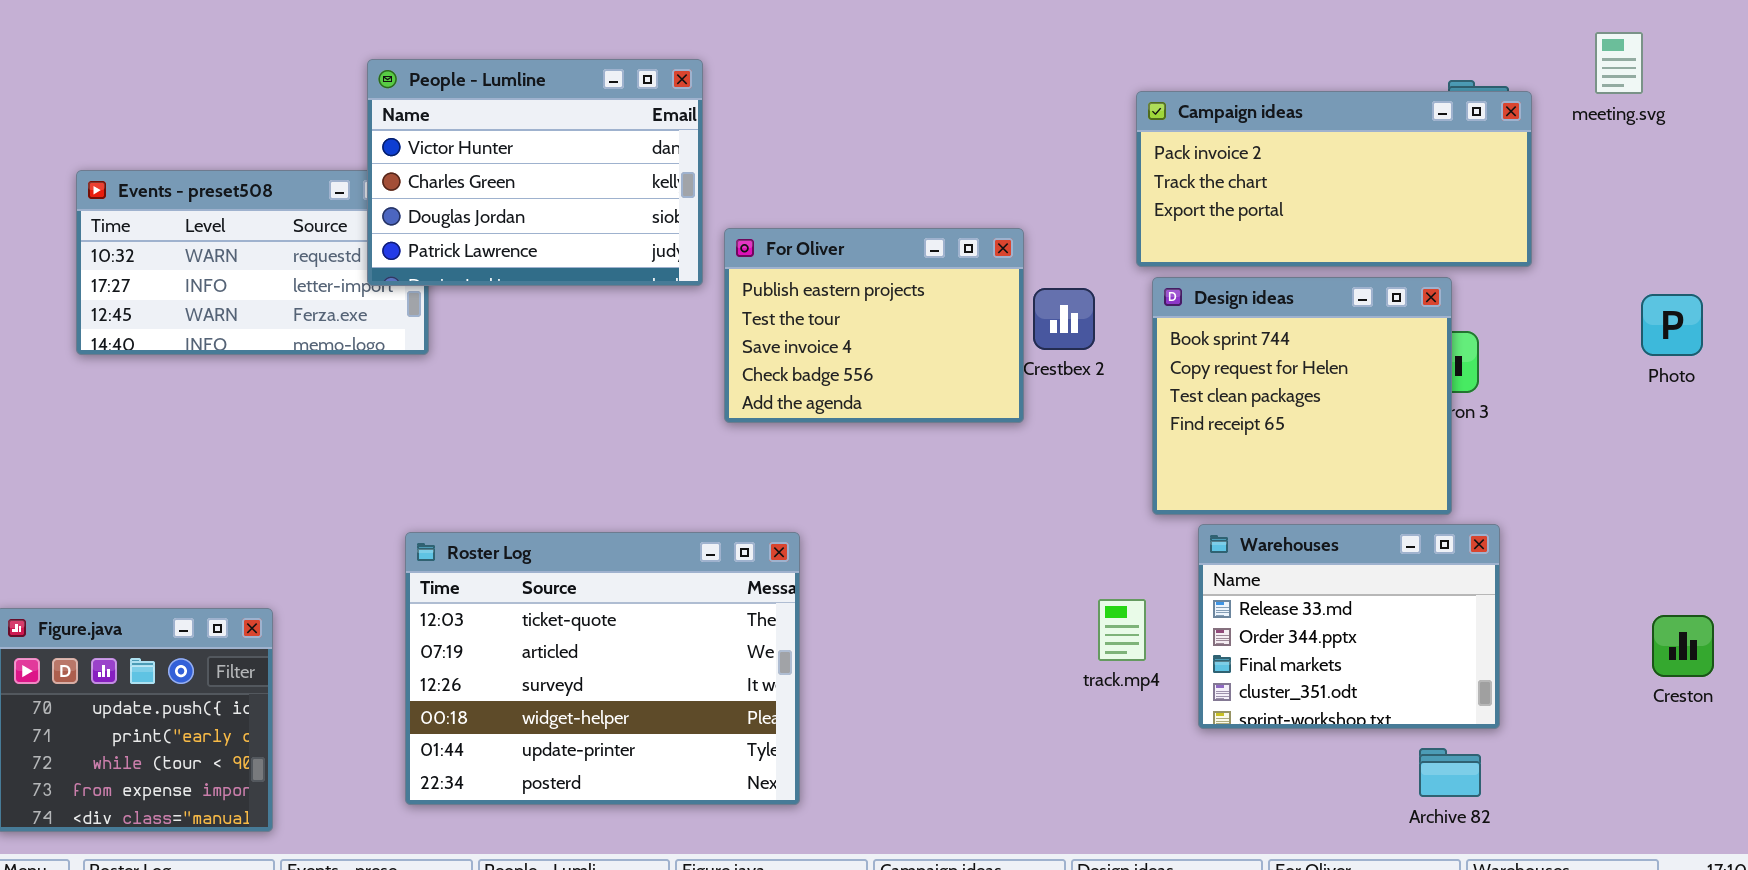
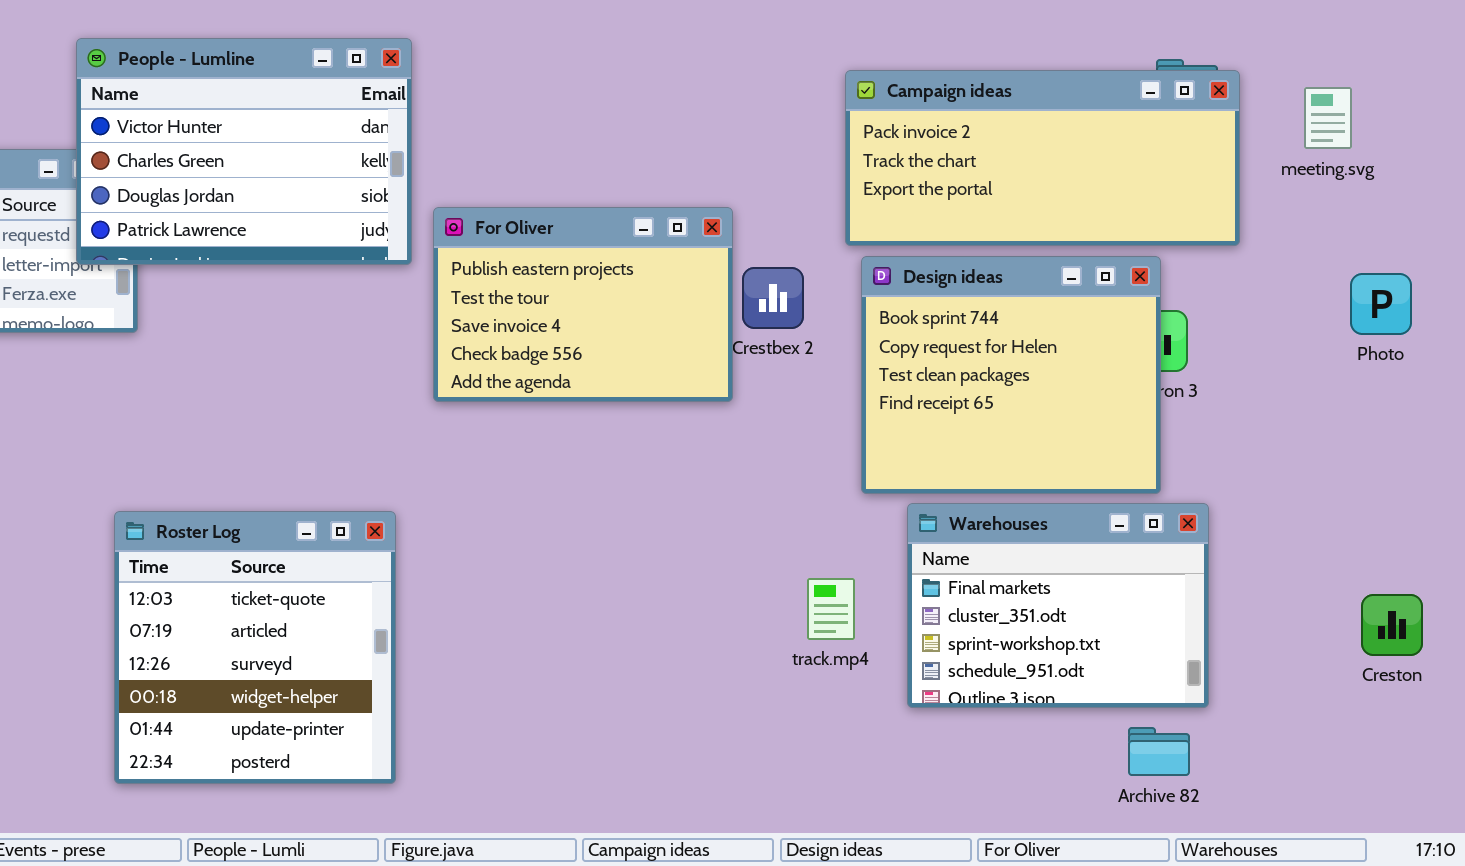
meeting.svg: [1595,32,1643,94] -> [1304,87,1352,149], moved
Warehouses: [1198,524,1500,729] -> [907,503,1209,708], scrolled down 2 rows
Roster Log: [405,532,800,805] -> [114,511,396,784], resized

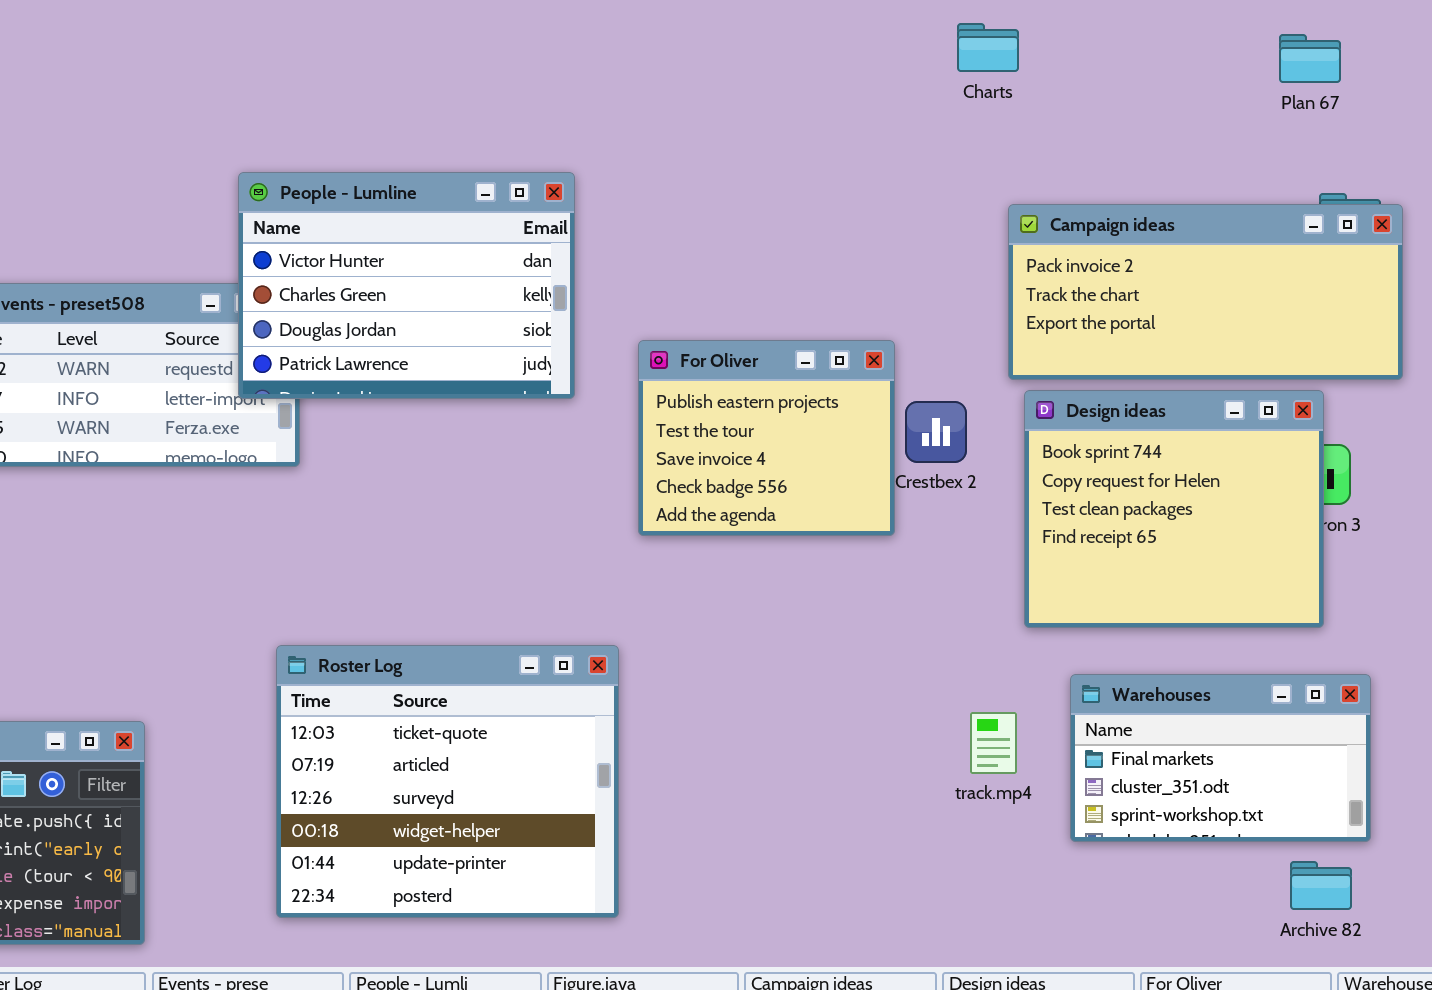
For Oliver: [433,207,733,402] -> [638,340,895,536], resized
Warehouses: [907,503,1209,708] -> [1070,674,1371,842], resized
Roster Log: [114,511,396,784] -> [276,645,619,918], resized

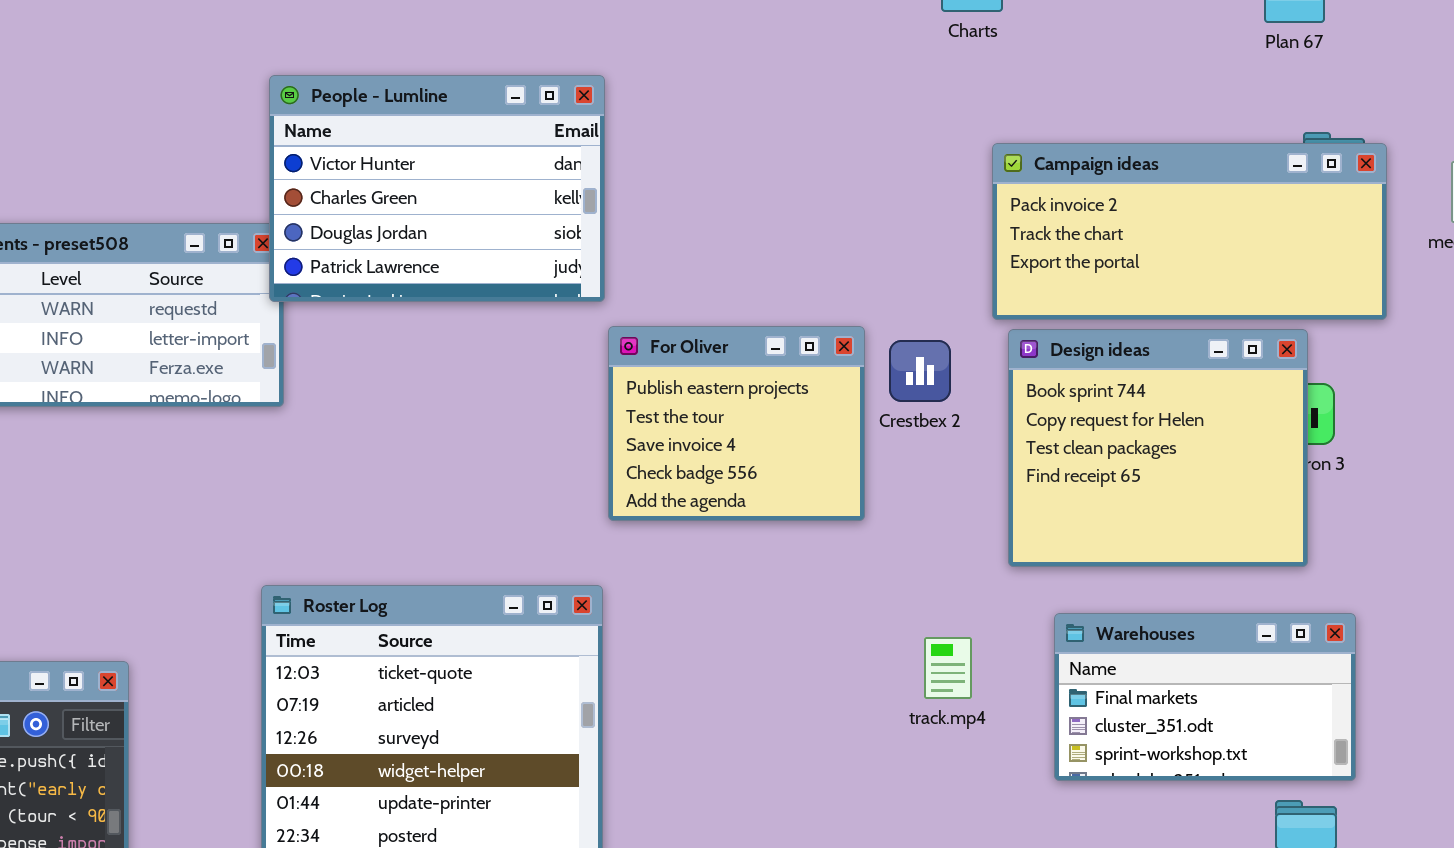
People - Lumline: [238,172,575,399] -> [269,75,605,302], moved
For Oliver: [638,340,895,536] -> [608,326,865,521], moved
track.mp4: [970,712,1017,774] -> [924,637,972,699], moved

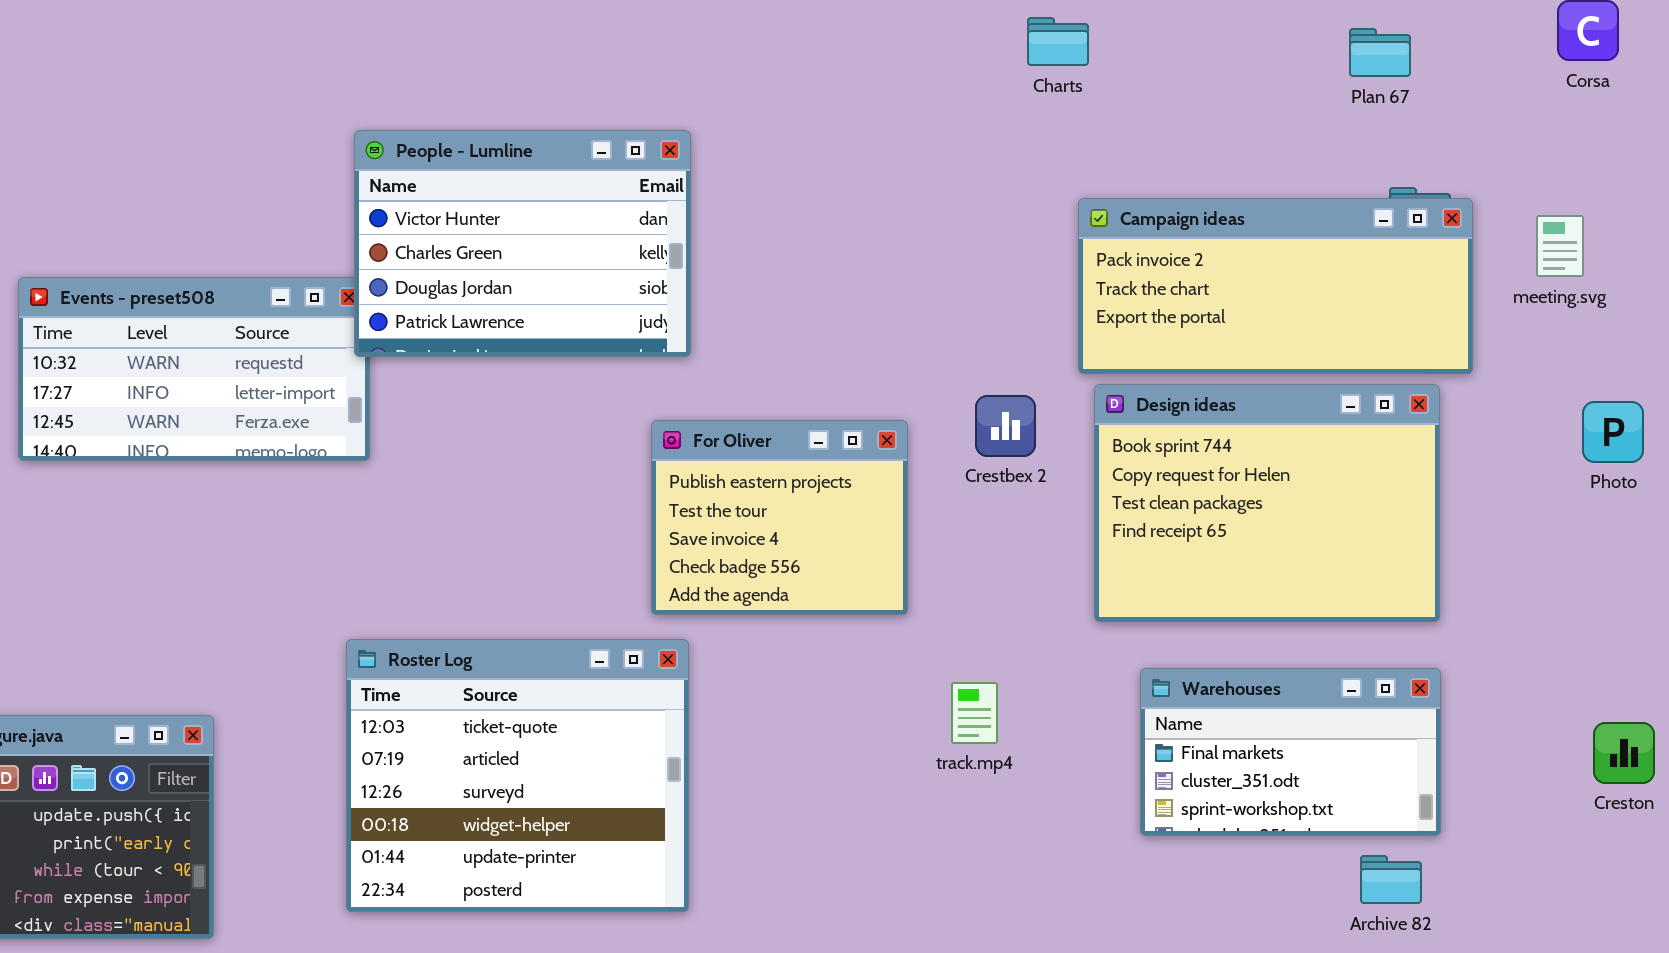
For Oliver: [608,326,865,521] -> [651,420,908,615], moved
Design ideas: [1008,329,1308,567] -> [1094,384,1440,622], resized
track.mp4: [924,637,972,699] -> [951,682,998,744], moved

